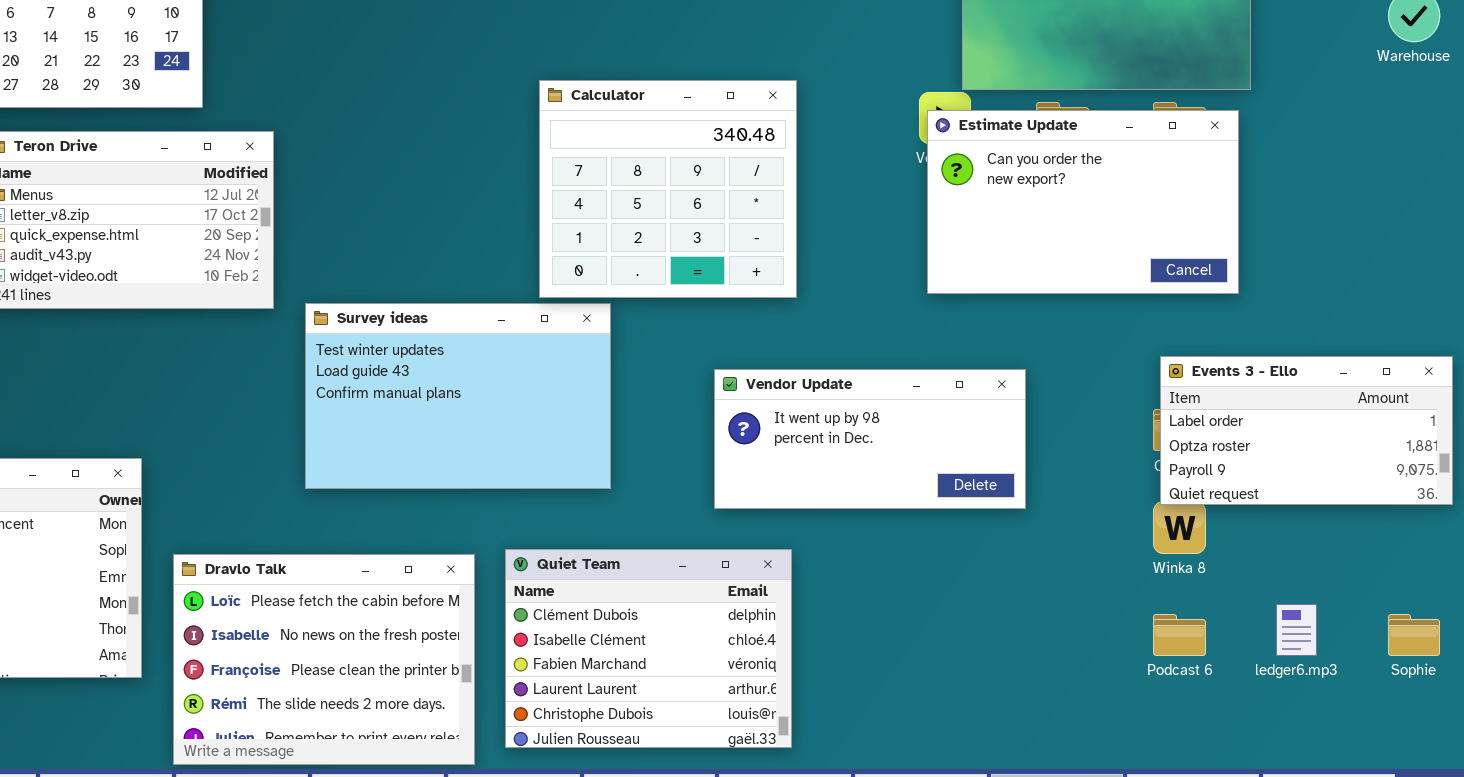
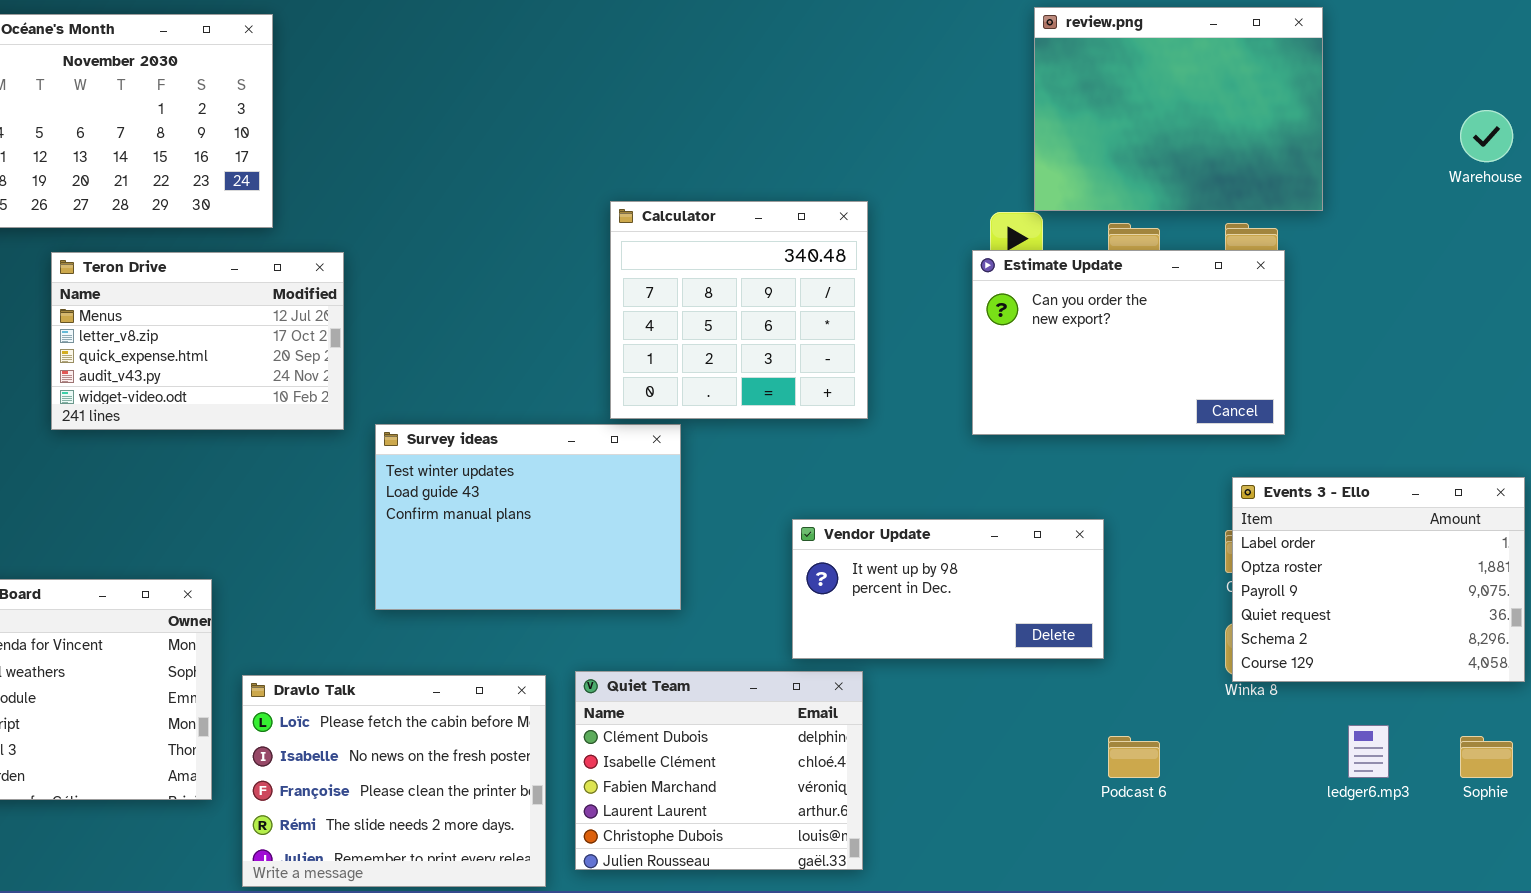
Estimate Update: [927,110,1239,294] -> [972,250,1285,435], moved
Events 3 - Ello: [1160,356,1453,505] -> [1232,477,1525,682], resized
Vendor Update: [714,369,1026,509] -> [792,519,1104,659], moved
Podcast 6: [1153,614,1206,656] -> [1108,736,1160,778], moved

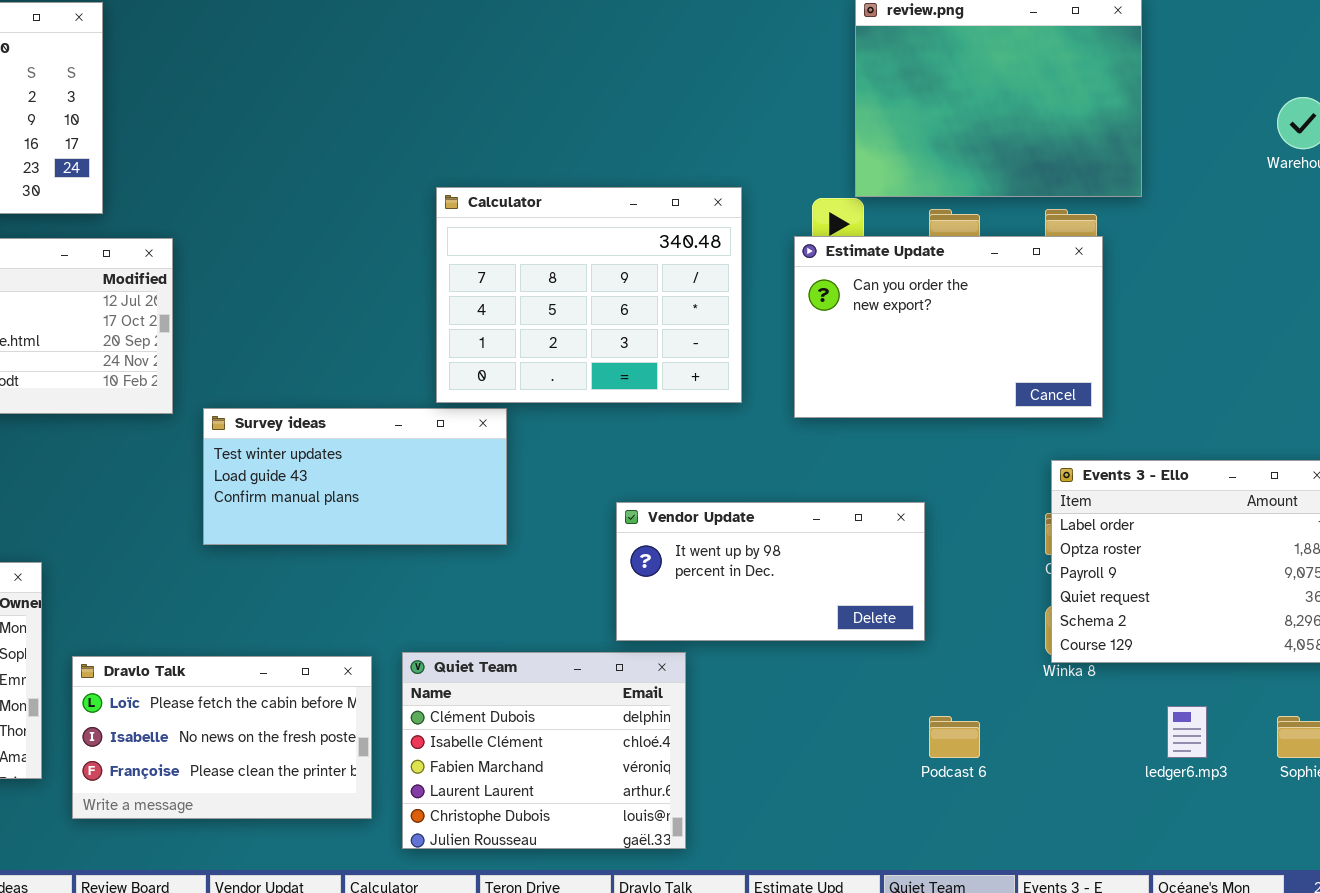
Calculator: [610,201,868,419] -> [436,187,742,403], resized
Survey ideas: [375,424,681,610] -> [203,408,507,545], resized
Dravlo Talk: [242,675,546,887] -> [72,656,372,819], resized

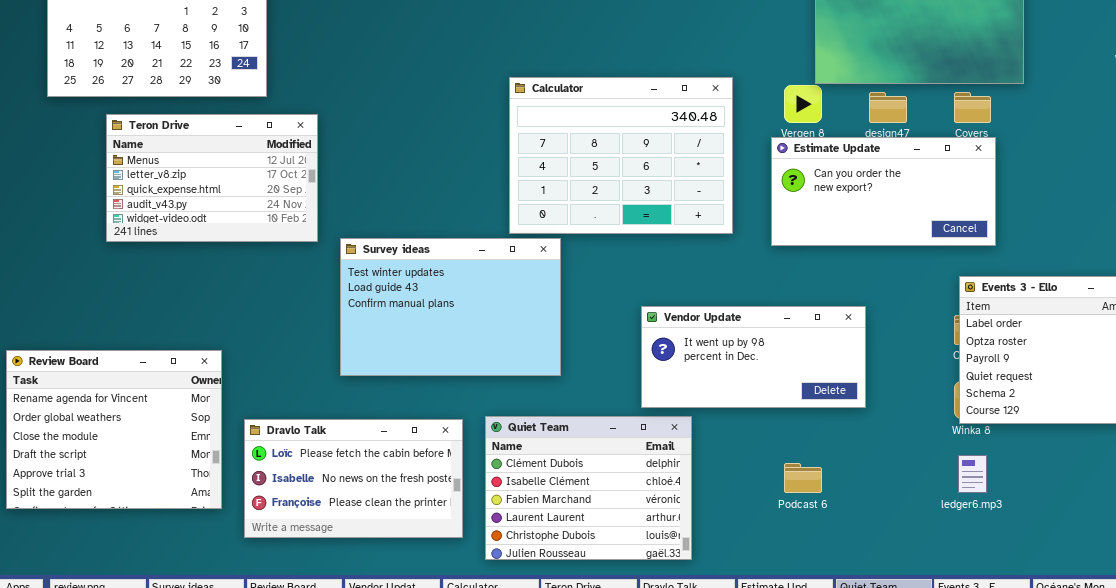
Estimate Update: [794,236,1103,418] -> [771,137,996,246], resized
Survey ideas: [203,408,507,545] -> [340,238,561,376], resized
ledger6.mp3: [1167,706,1207,758] -> [958,455,987,493], moved
Podcast 6: [929,716,980,758] -> [784,463,822,493], moved

